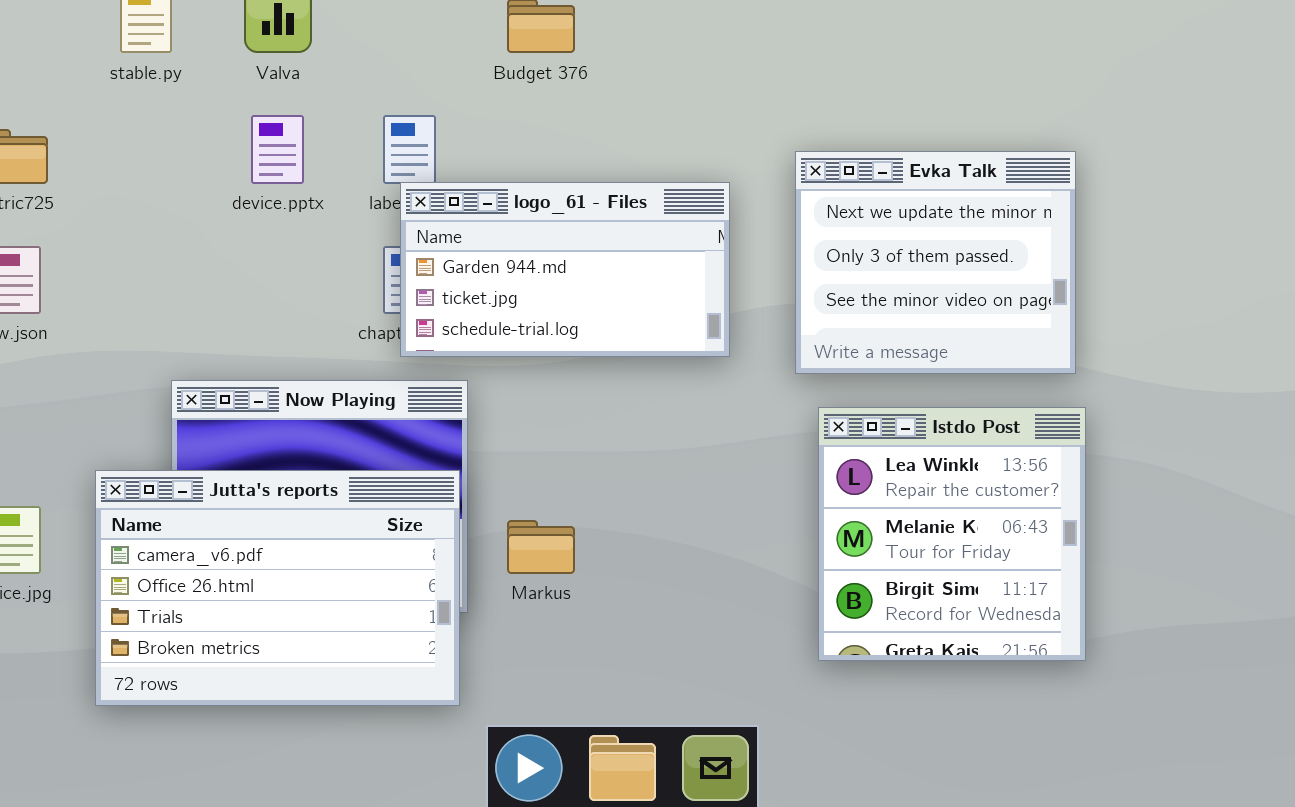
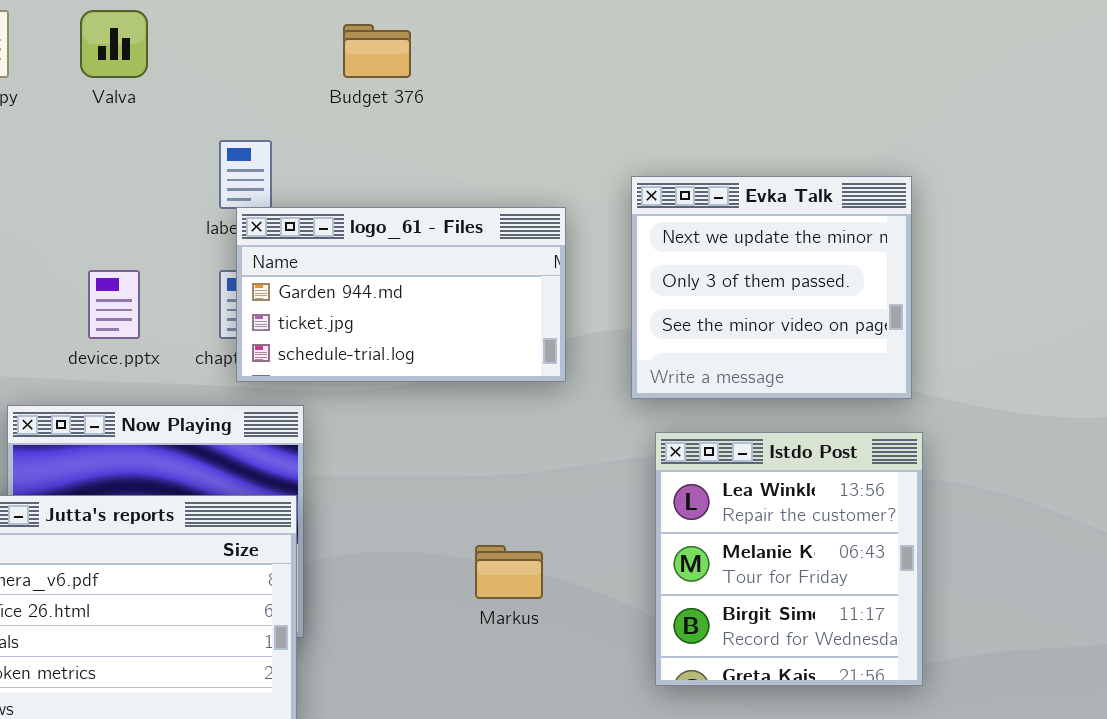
device.pptx: [251,115,304,184] -> [88,270,140,339], moved
Markus: [507,520,575,574] -> [475,545,543,599], moved

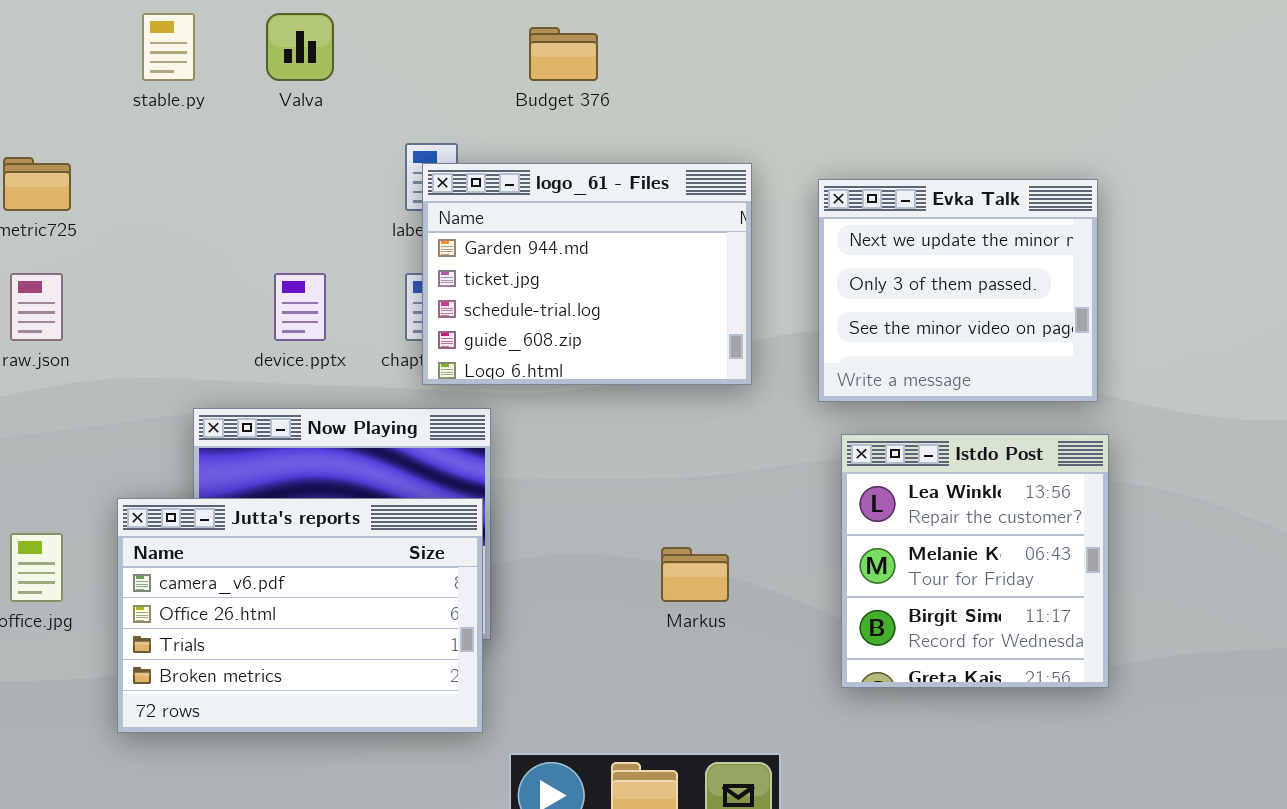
logo_61 - Files: [236,207,566,382] -> [422,163,752,385], resized

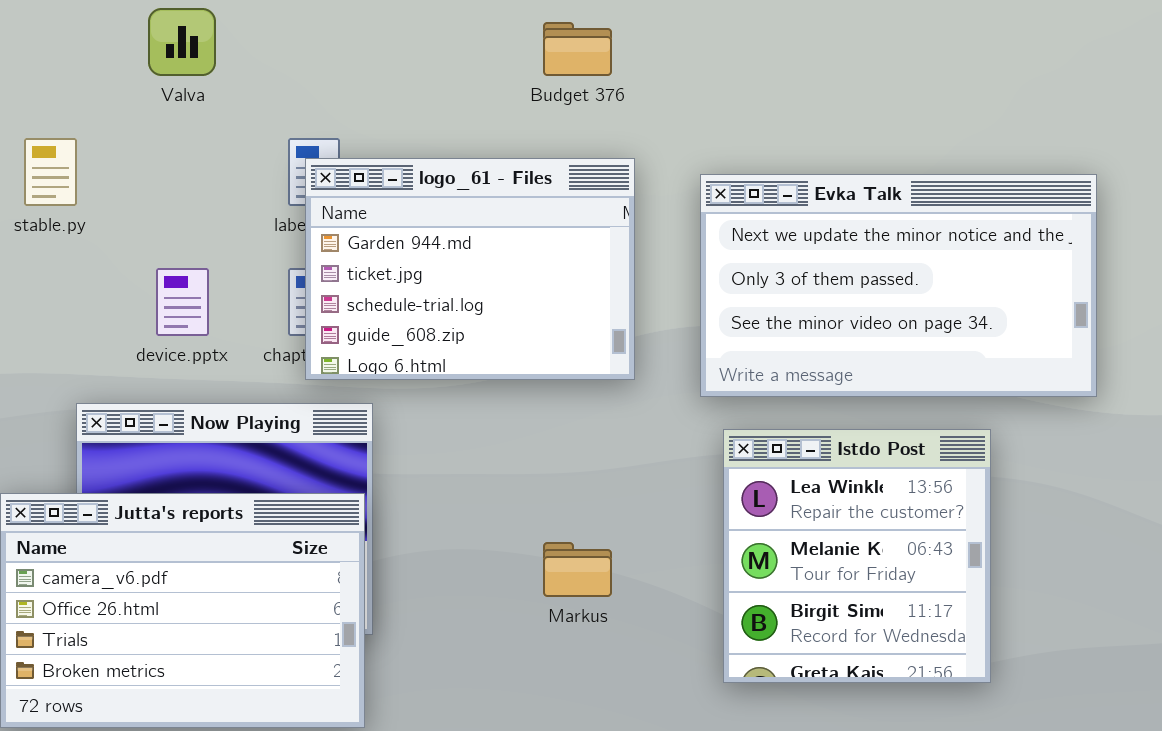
stable.py: [142,13,195,81] -> [24,138,77,206], moved
Budget 376: [529,27,598,81] -> [543,22,612,76], moved
Evka Talk: [818,179,1098,402] -> [700,174,1097,397], resized

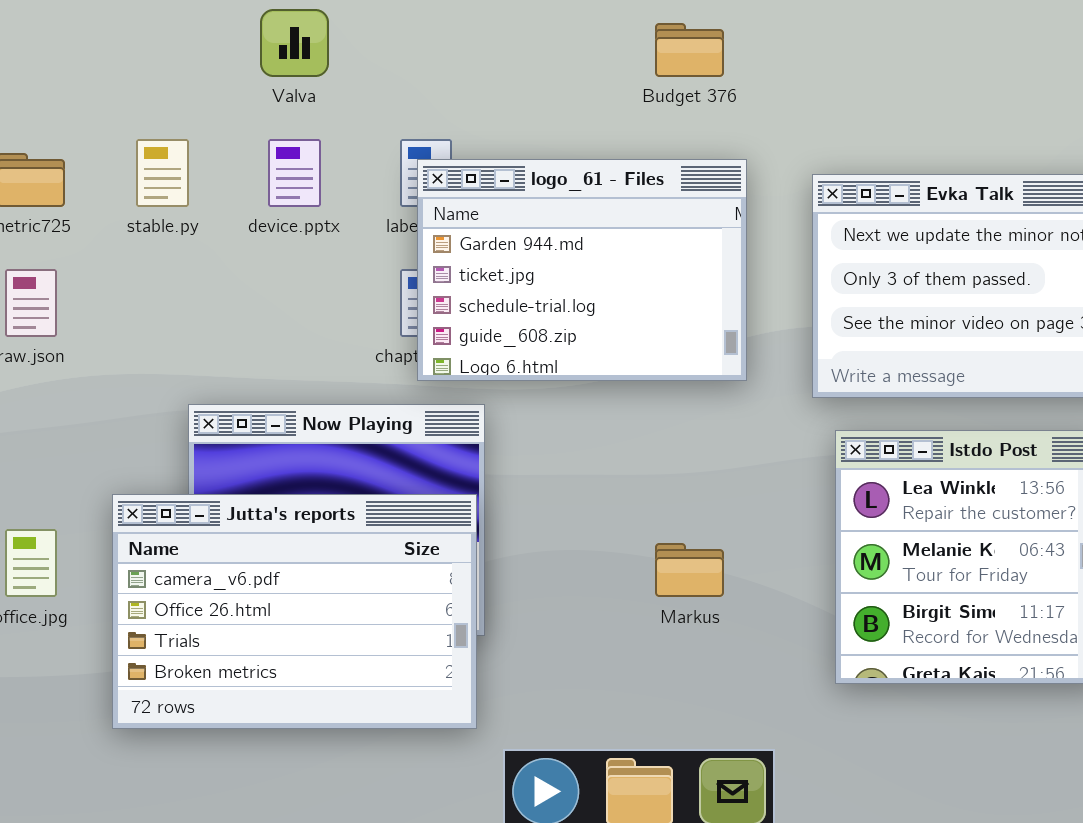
device.pptx: [156,268,209,336] -> [268,139,321,207], moved

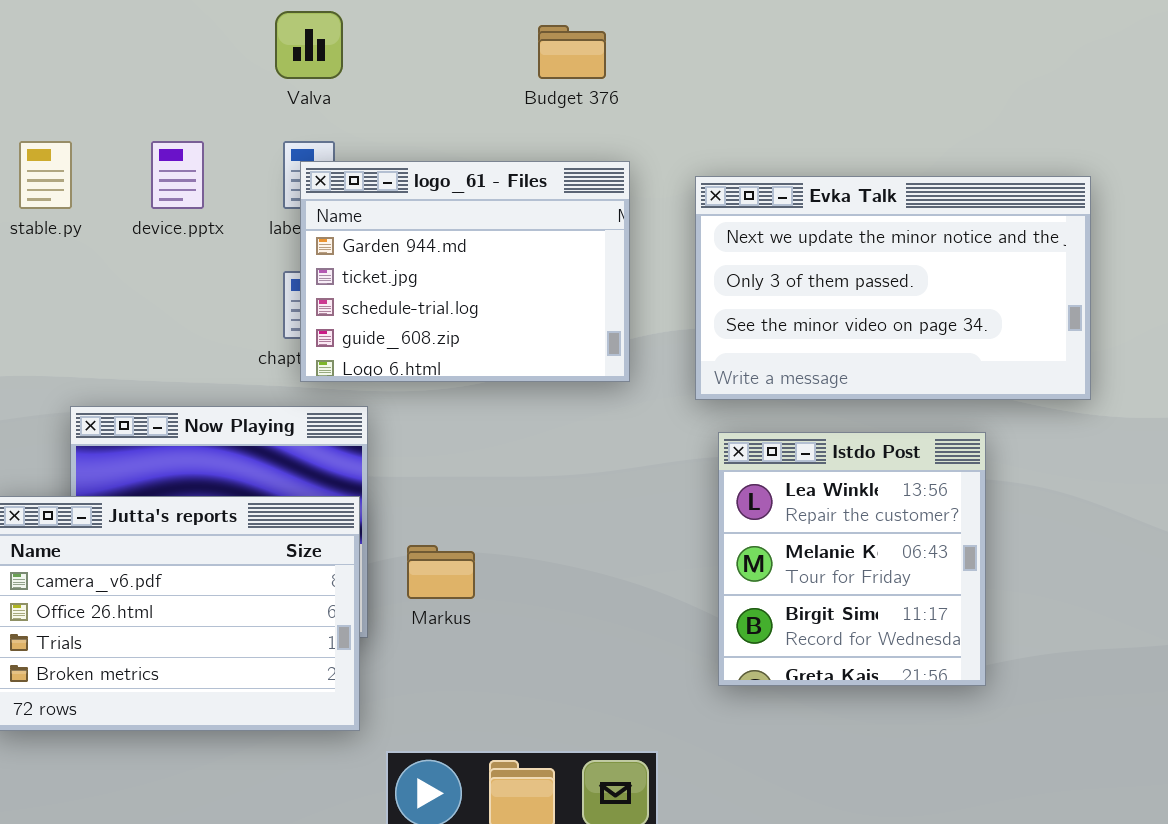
Valva: [260,9,329,77] -> [275,11,343,79], moved
Markus: [655,543,724,597] -> [407,545,475,599], moved

